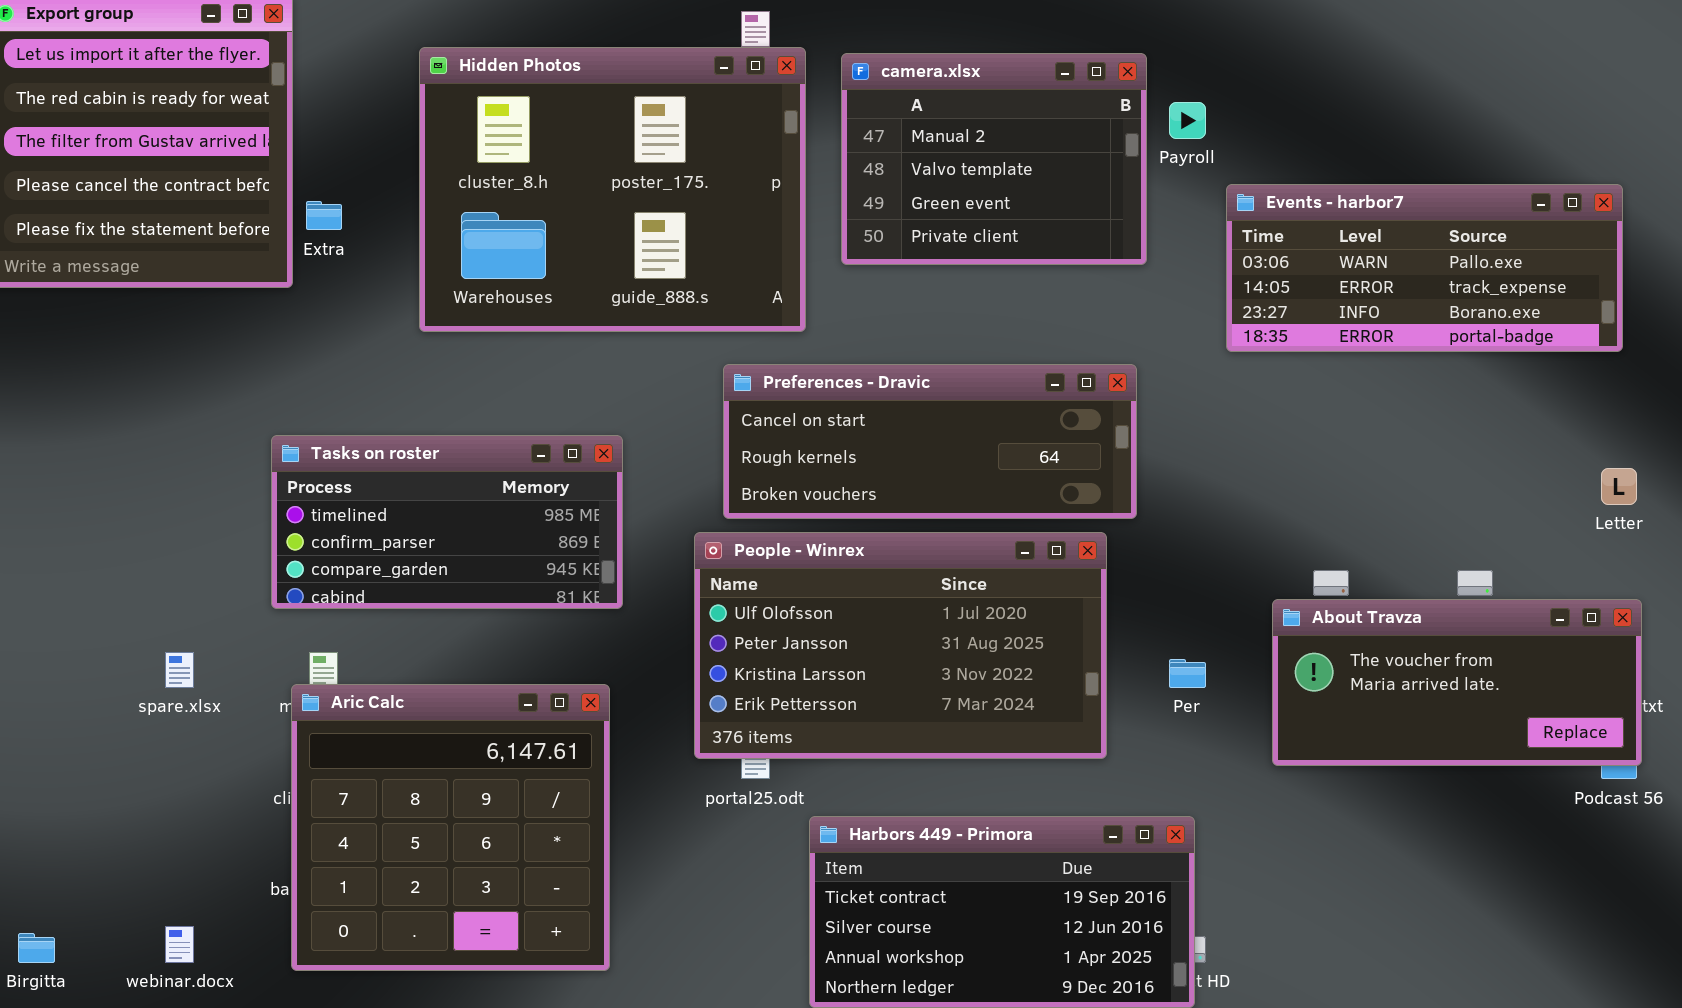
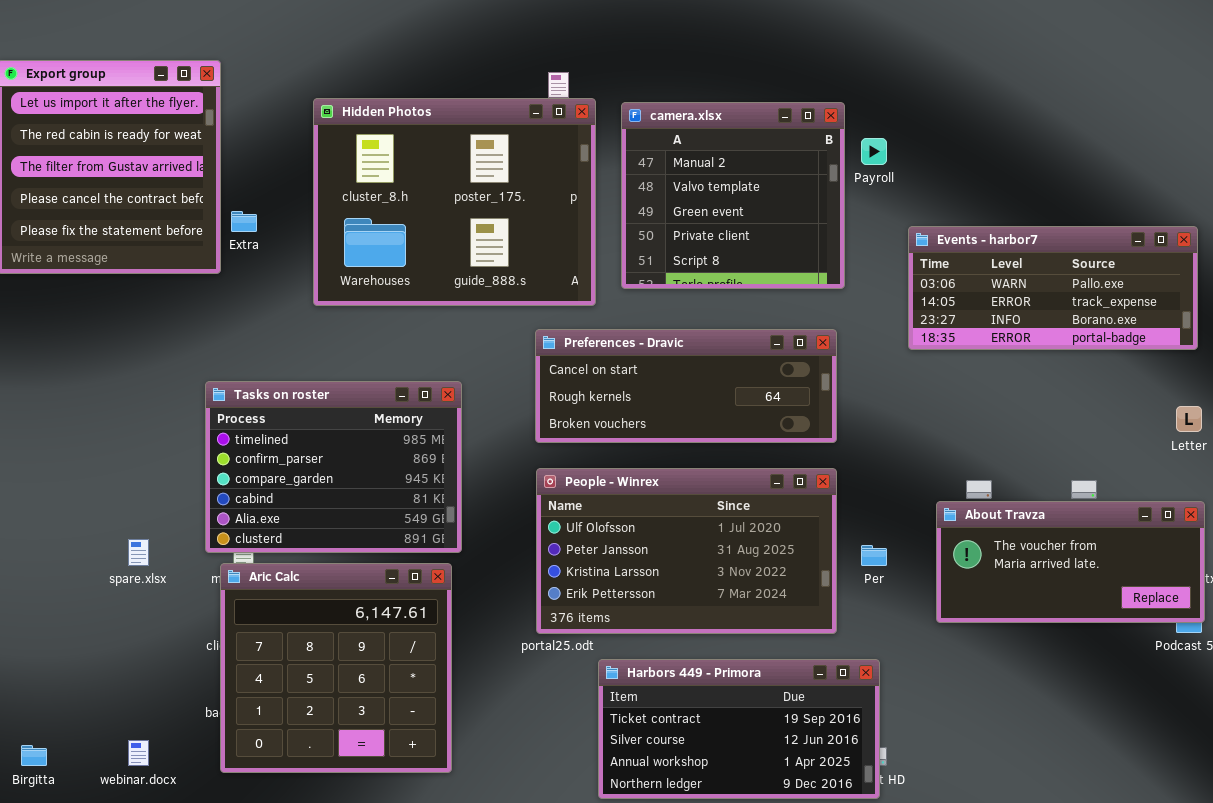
camera.xlsx: [841,53,1147,265] -> [621,102,845,289], resized
Events - harbor7: [1226,184,1623,352] -> [908,226,1198,350], moved
Tasks on roster: [271,435,623,609] -> [205,381,462,553], resized
People - Winrex: [694,532,1107,759] -> [536,468,837,634], moved

